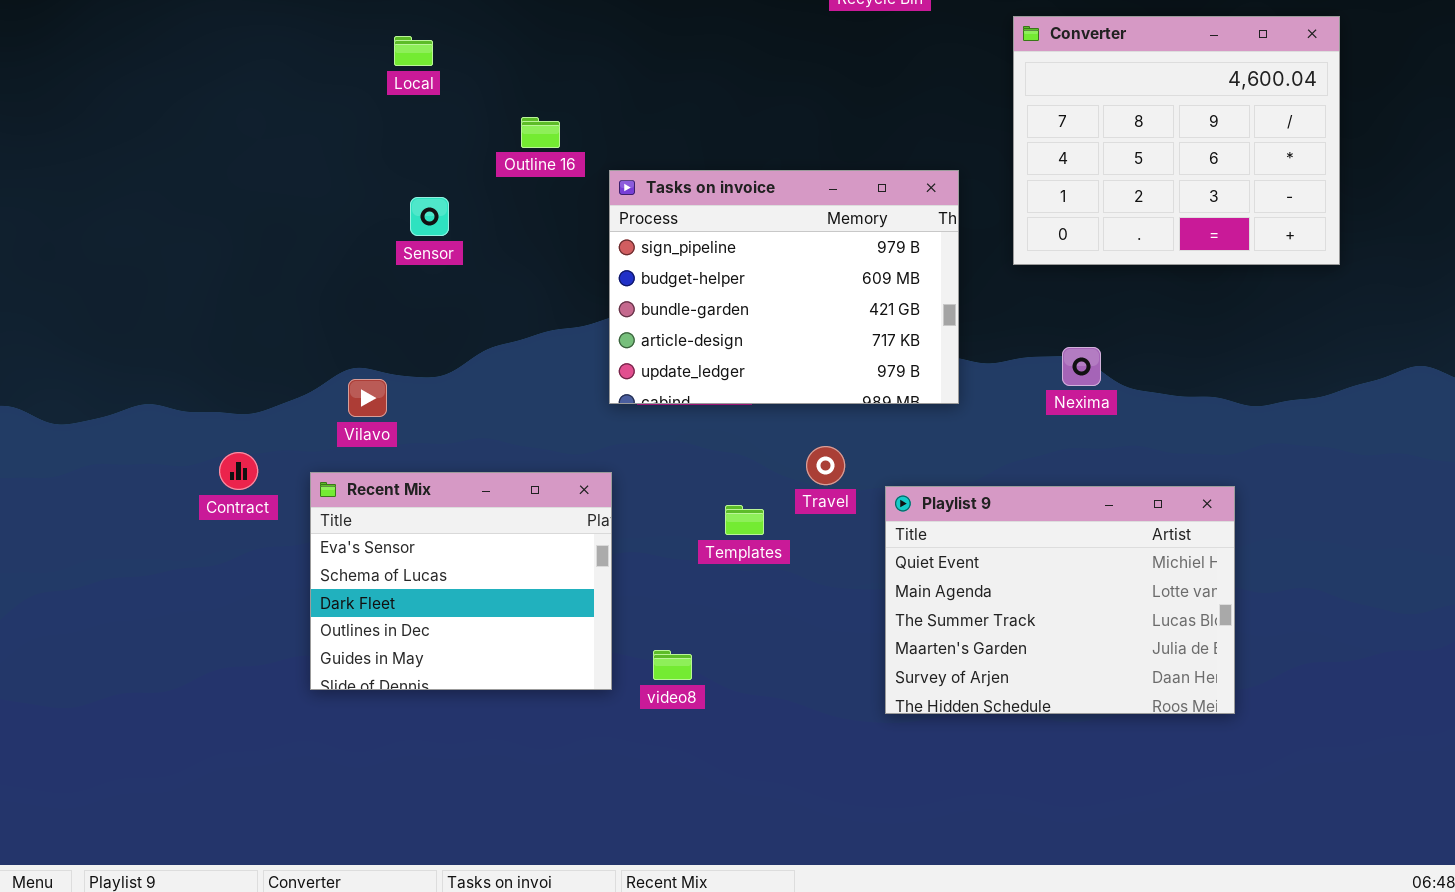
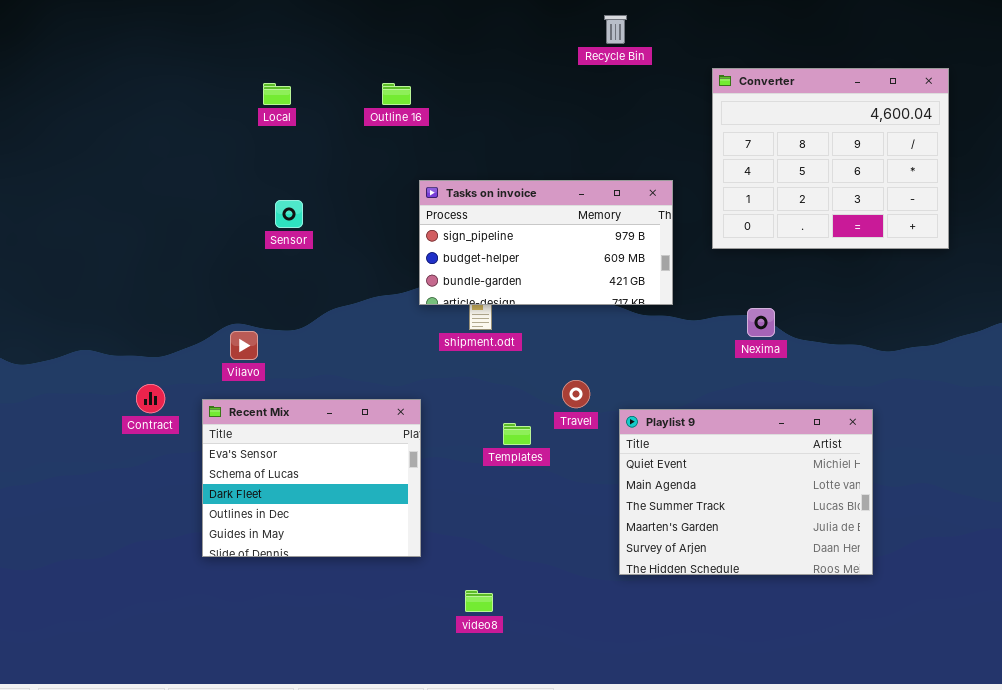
Outline 16: [521,117,560,148] -> [382,83,411,105], moved
Tasks on invoice: [609,170,959,404] -> [419,180,673,305], resized
video8: [653,650,692,680] -> [465,590,493,612], moved

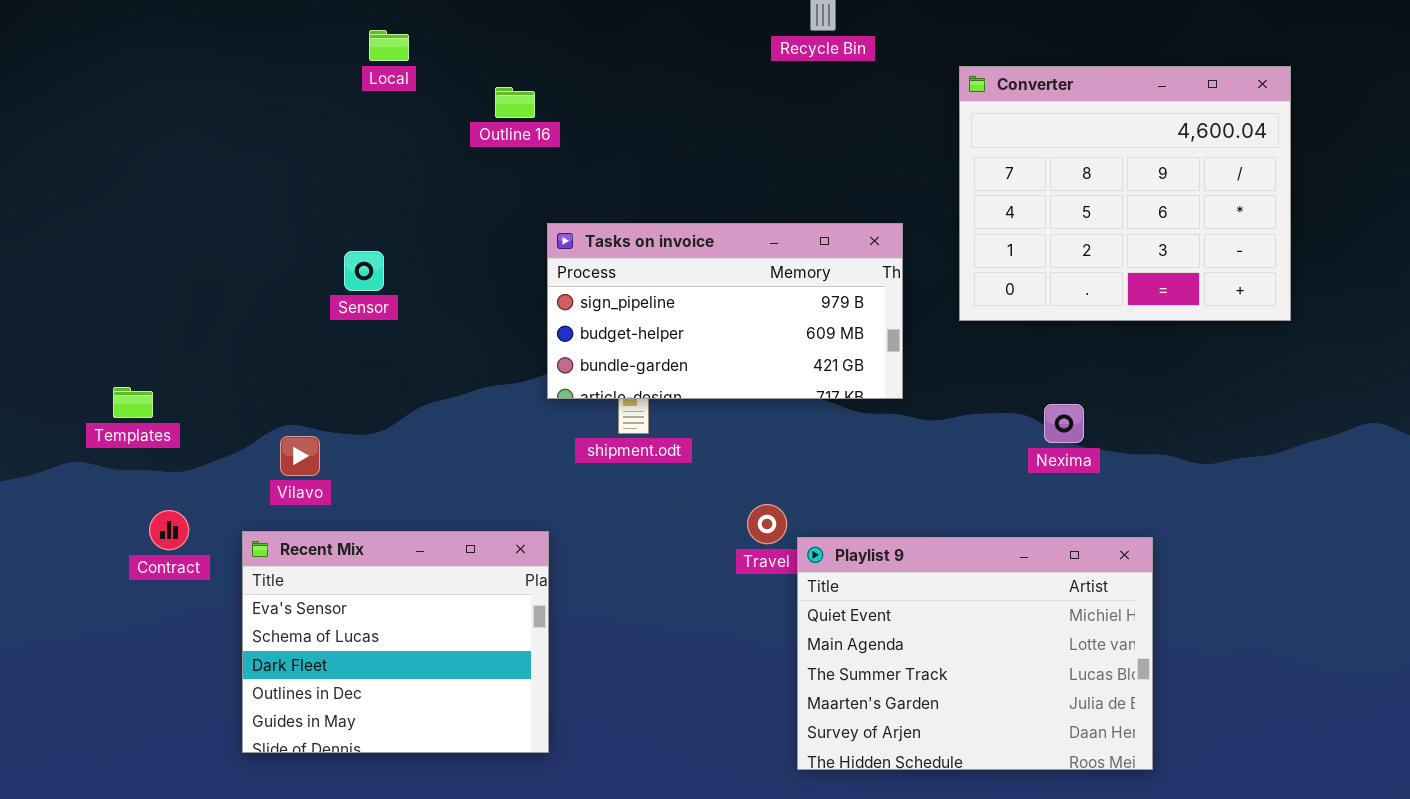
Local: [263,83,291,105] -> [369,30,409,61], moved
Nexima: [747,308,775,337] -> [1044,404,1084,443], moved
Playlist 9: [619,409,873,575] -> [797,537,1153,770], moved
Templates: [503,423,531,445] -> [113,387,153,418], moved

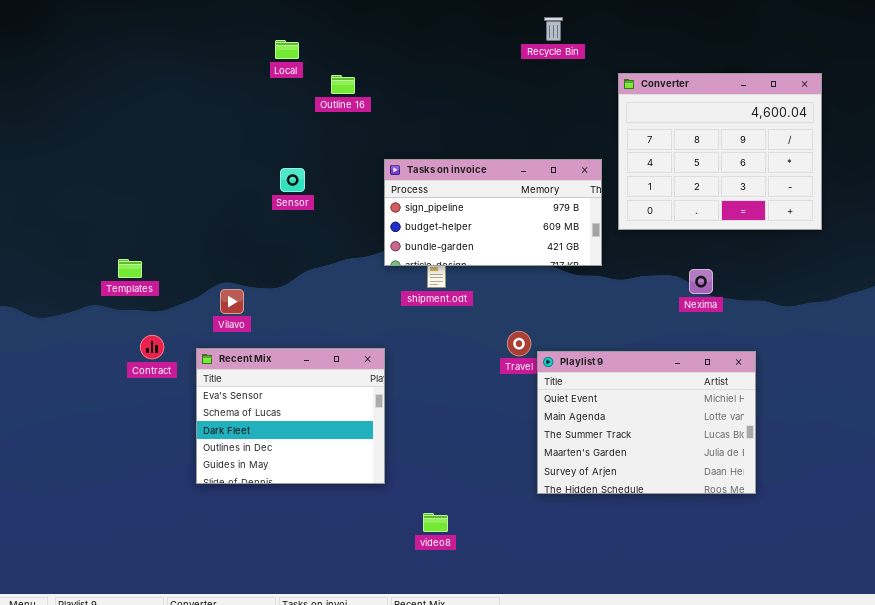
Converter: [959,66,1291,321] -> [618,73,822,230], moved
Outline 16: [495,87,535,118] -> [331,75,355,94], moved
Sensor: [344,251,384,291] -> [280,168,305,192], moved

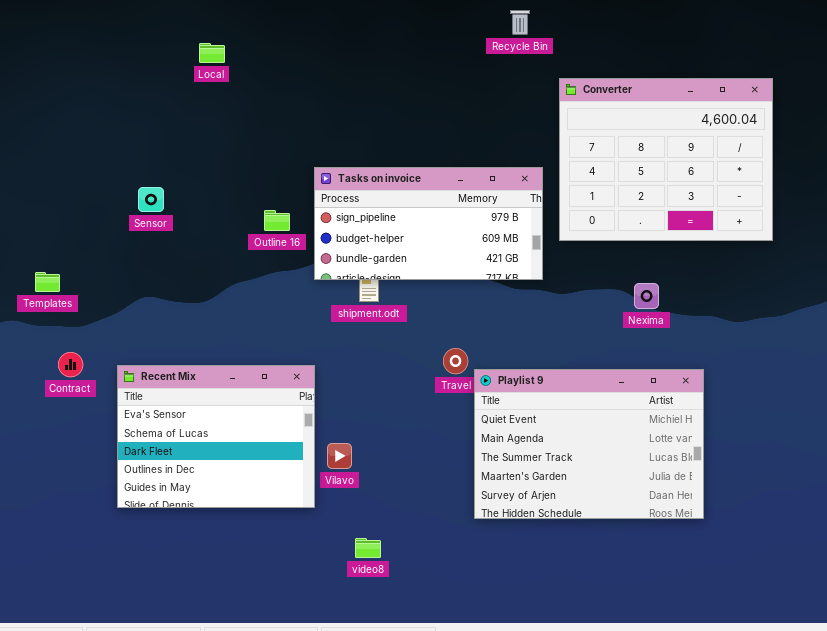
Recycle Bin: [544,17,563,41] -> [510,10,530,35], moved
Outline 16: [331,75,355,94] -> [264,210,290,231], moved
Sensor: [280,168,305,192] -> [138,187,164,212], moved
Vilavo: [220,289,244,314] -> [327,443,352,469], moved

